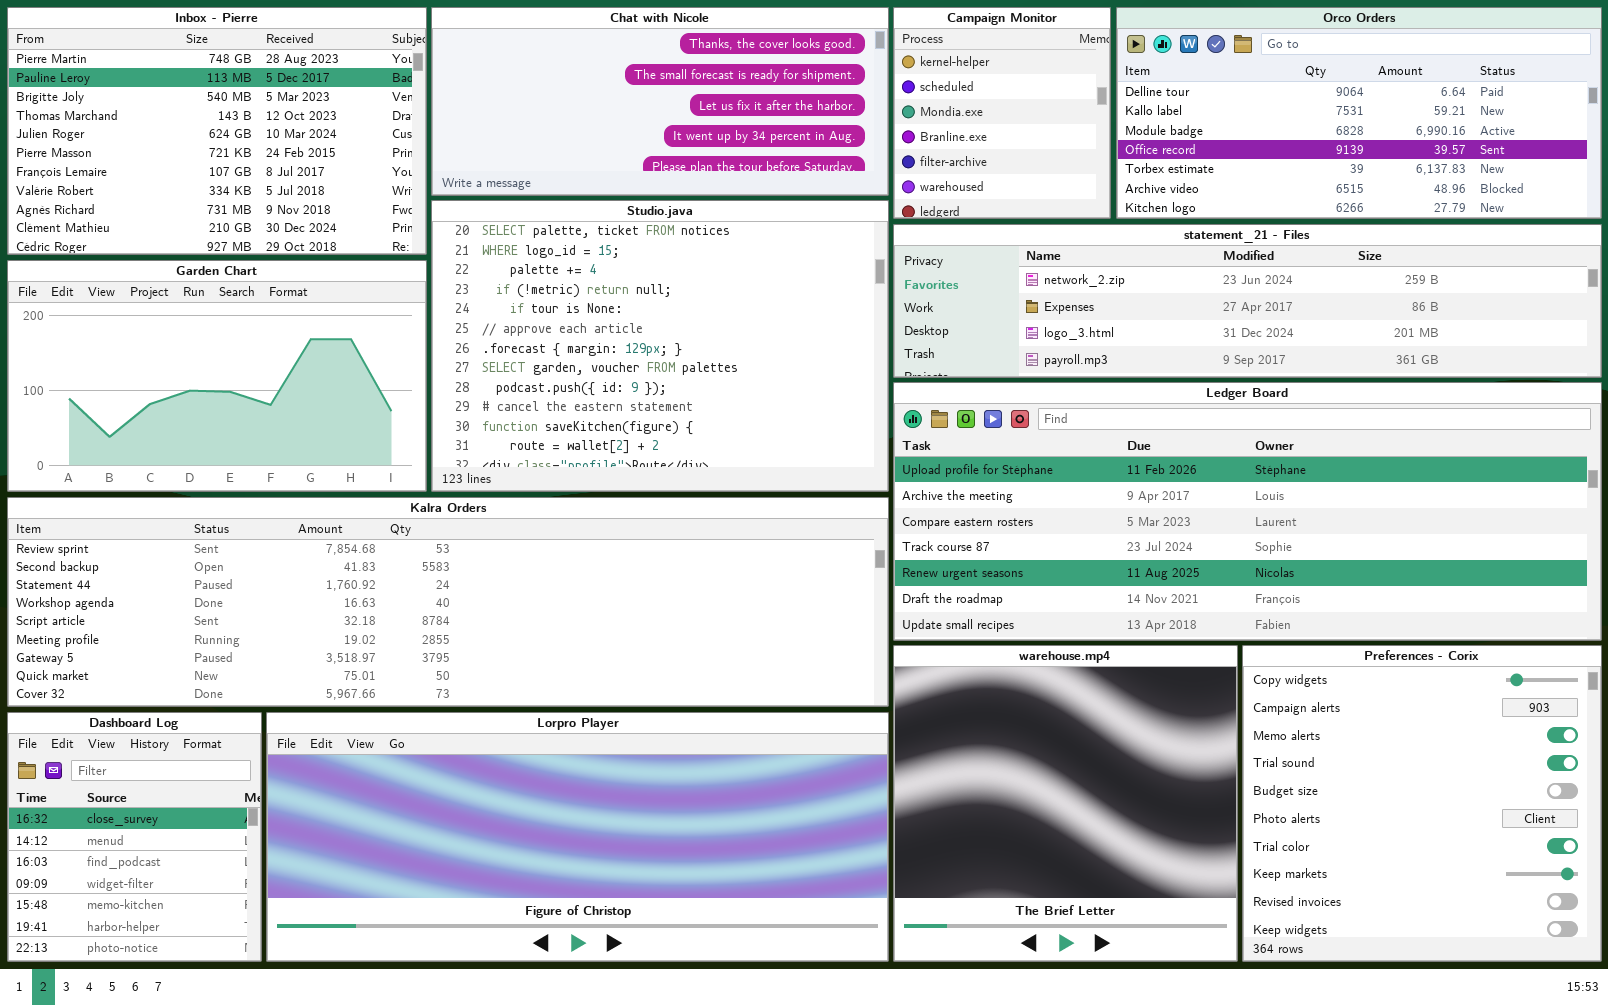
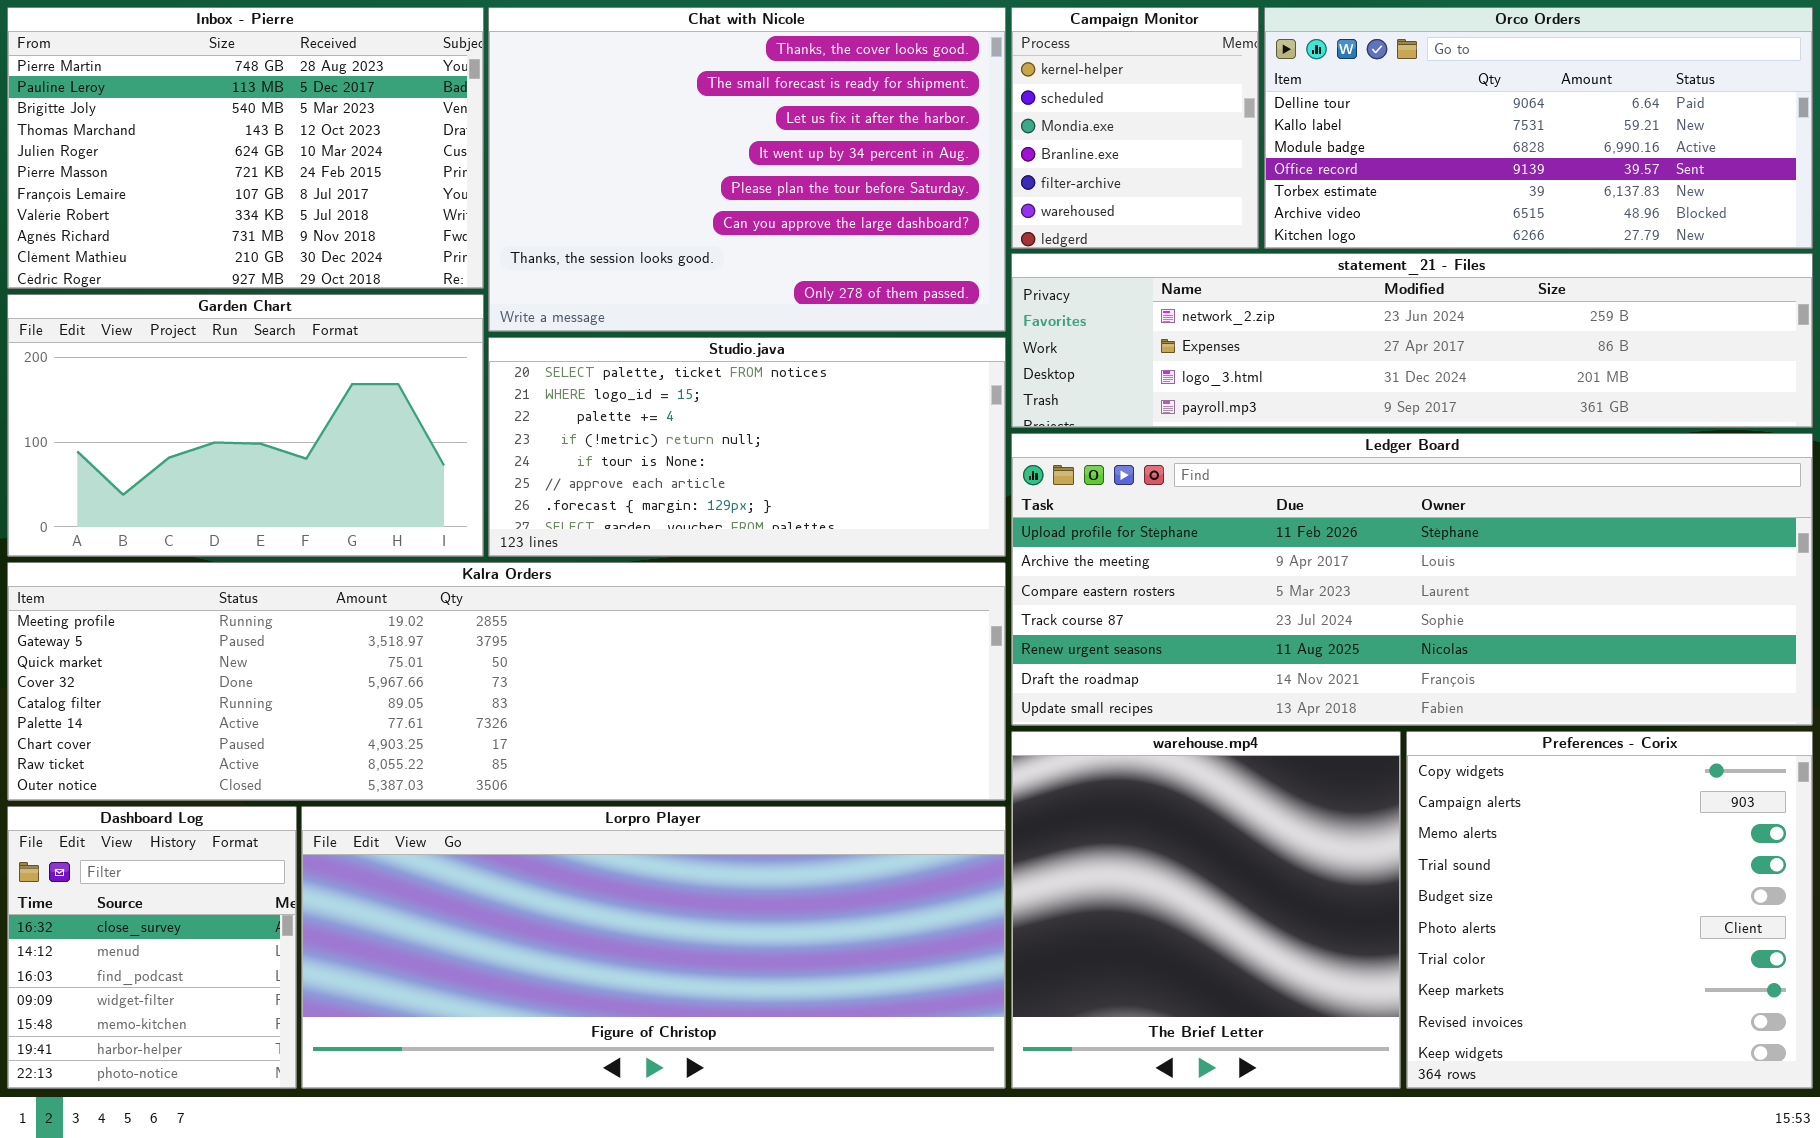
Chat with Nicole: [431,7,889,196] -> [488,7,1006,332], resized
Studio.java: [431,200,889,492] -> [488,337,1006,557], resized
Kalra Orders: [7,497,889,707] -> [7,562,1006,801], scrolled down 5 rows

